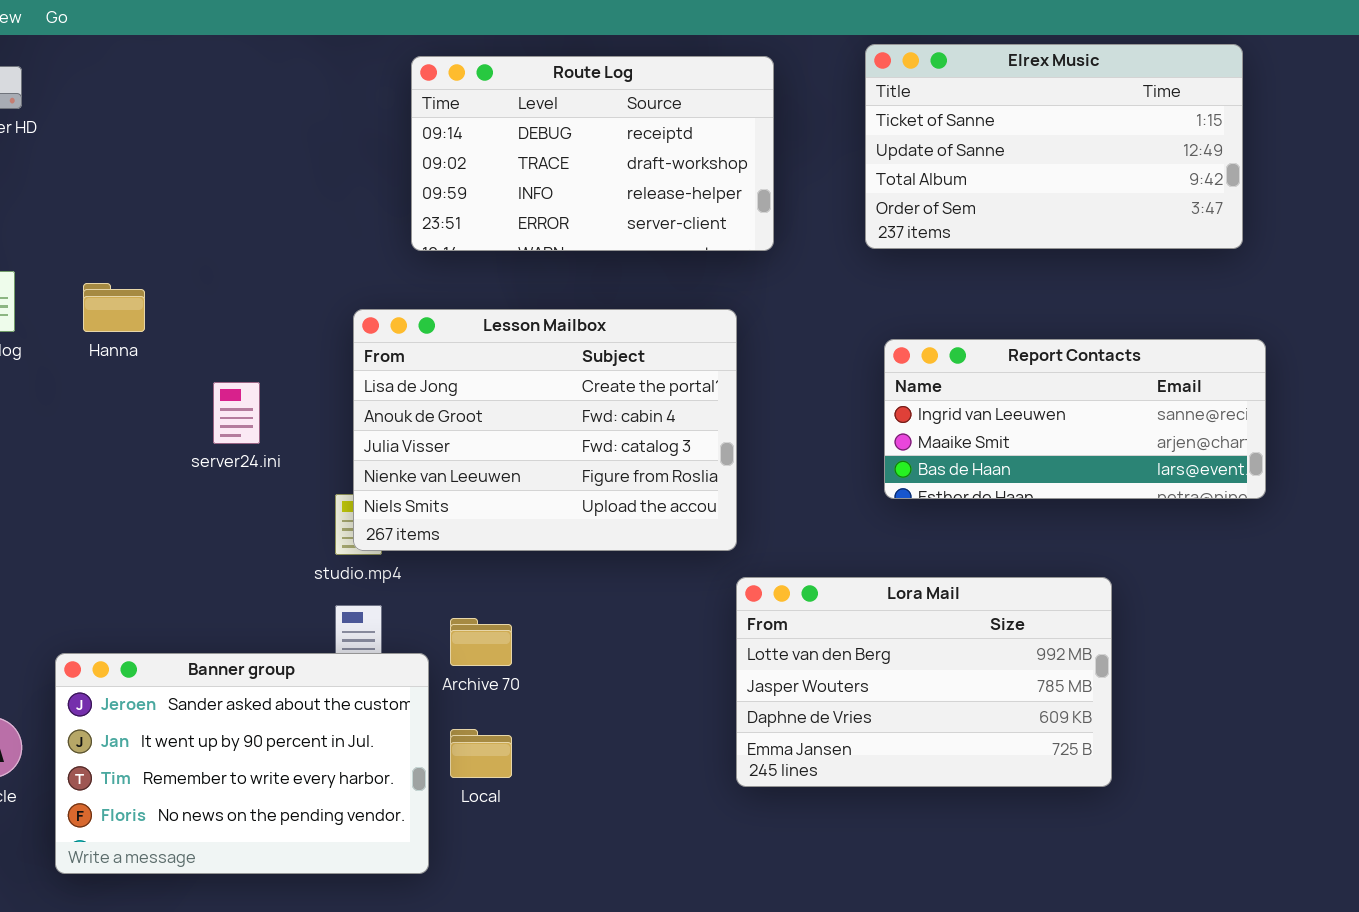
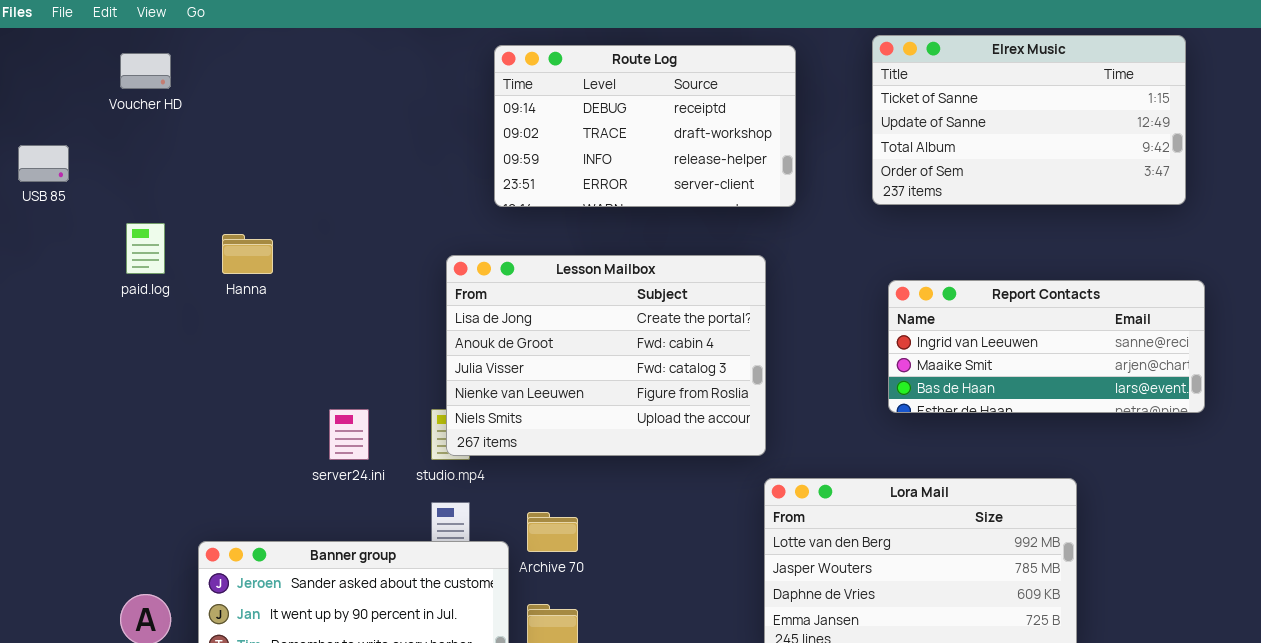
server24.ini: [213,382,260,444] -> [329,409,369,460], moved

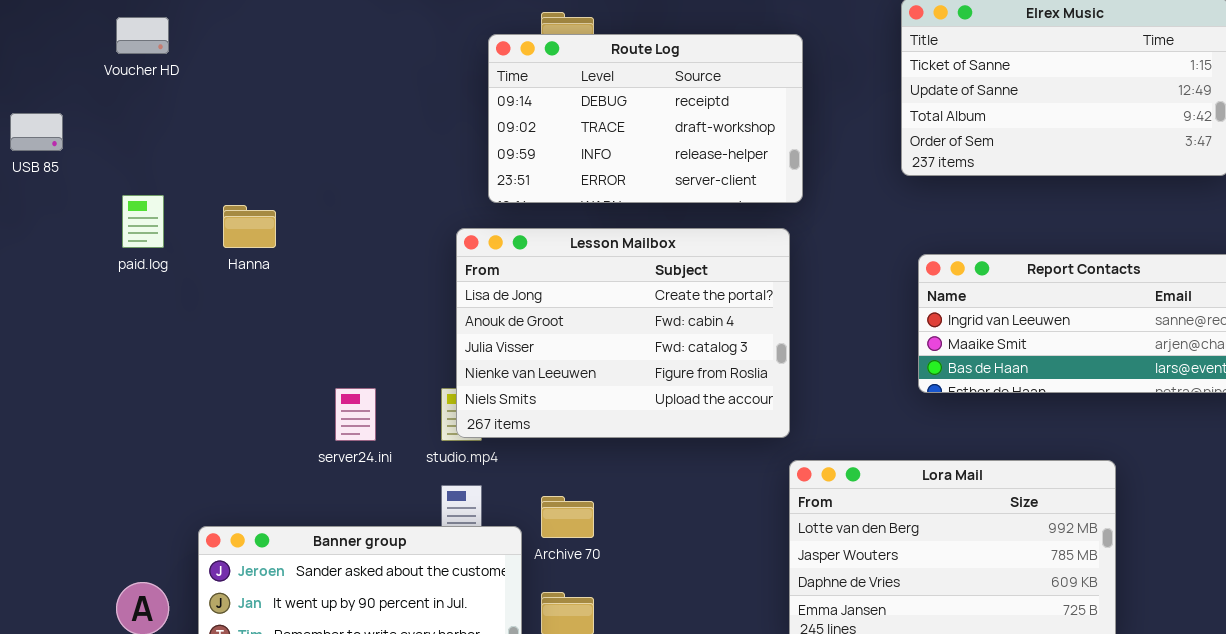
Route Log: [494,45,796,207] -> [488,34,803,203], moved

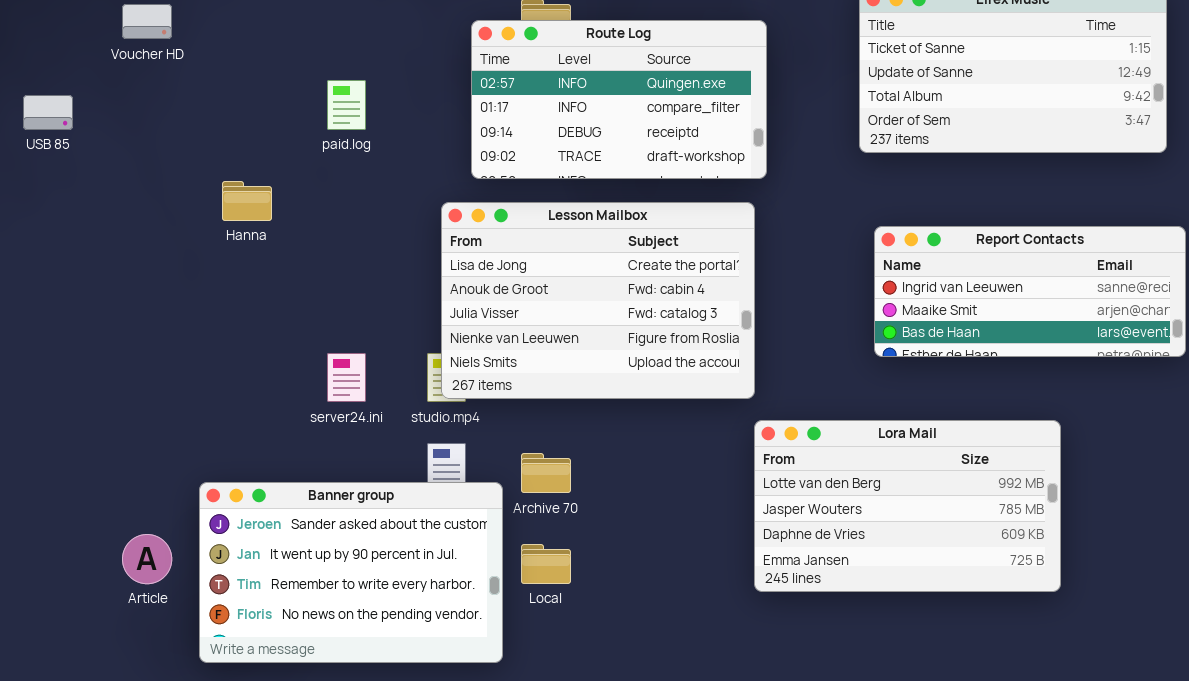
Route Log: [488,34,803,203] -> [471,20,767,179], scrolled up 2 rows
paid.log: [122,195,164,248] -> [327,80,366,130], moved

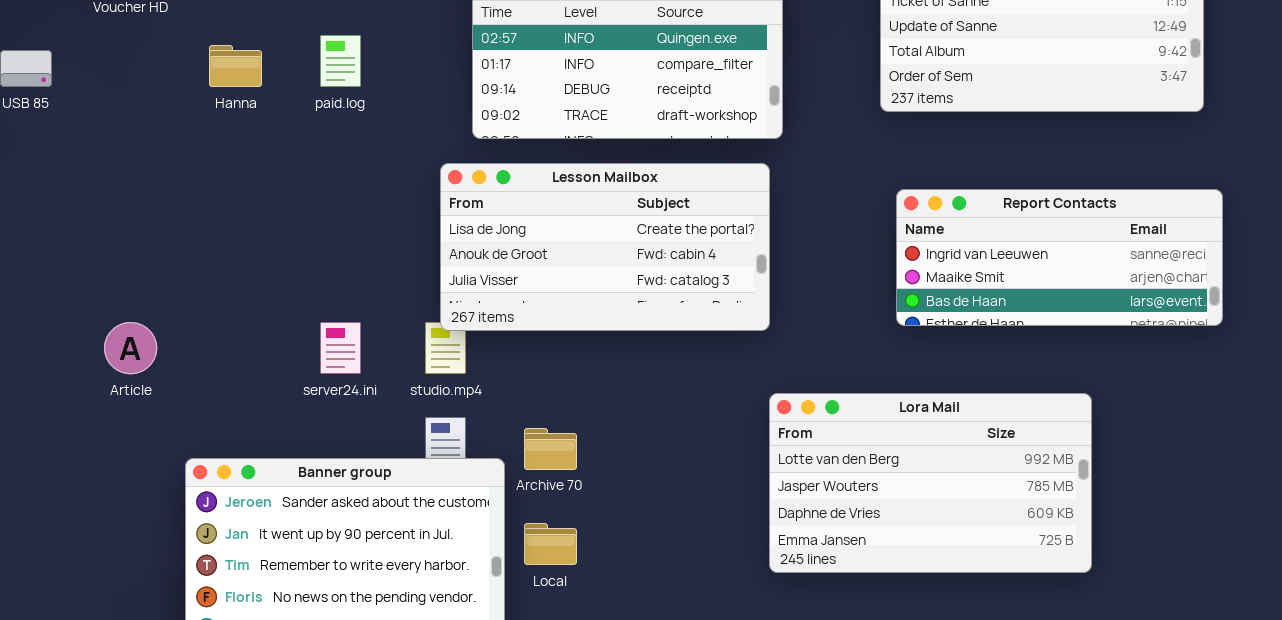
Hanna: [222,181,272,221] -> [209,45,262,87], moved
Lesson Mailbox: [441,202,755,399] -> [440,163,770,331], resized
Article: [122,534,172,584] -> [104,322,157,374], moved

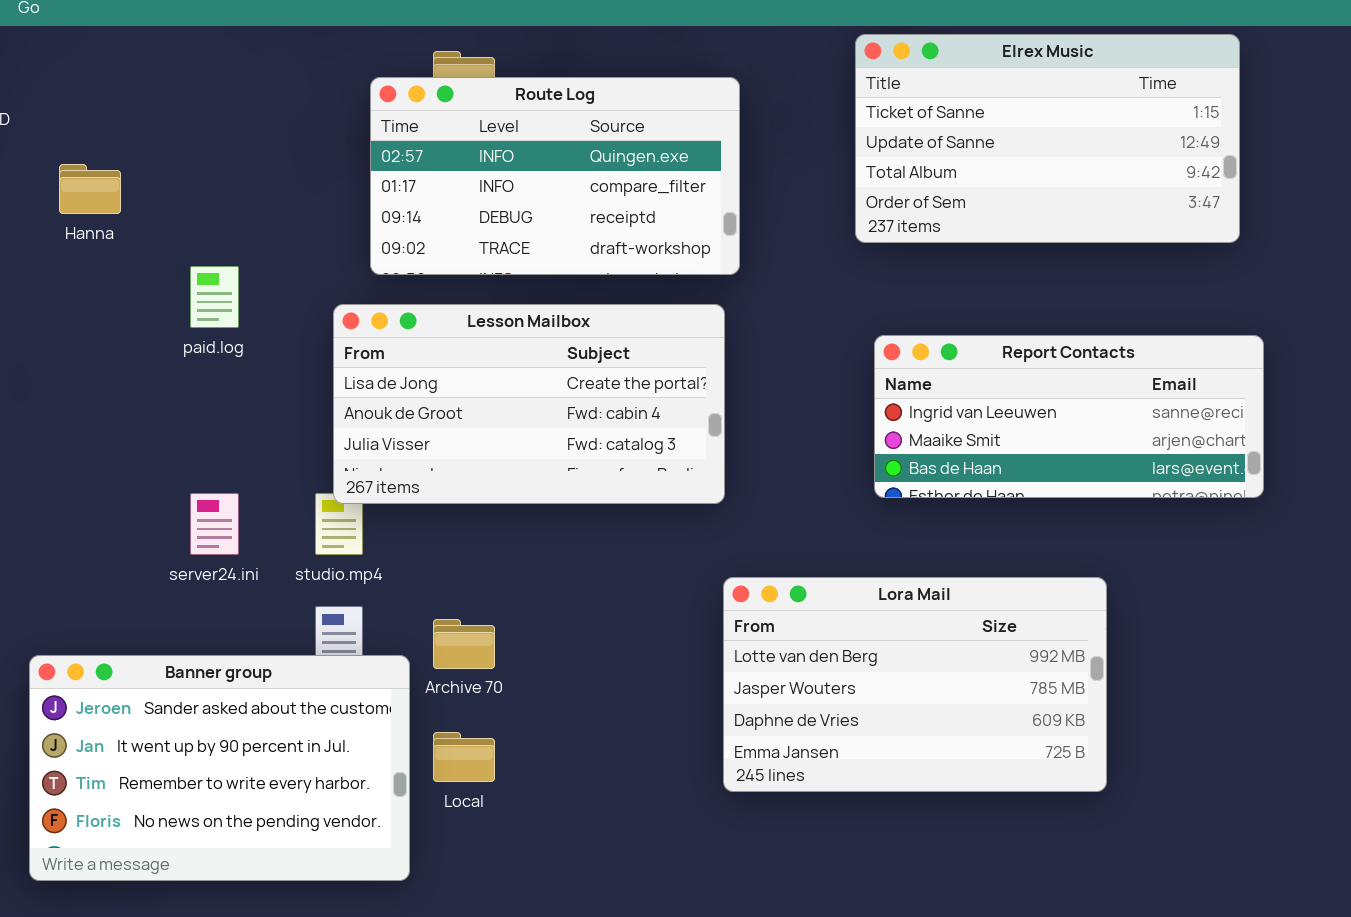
paid.log: [320,35,361,87] -> [190,266,239,328], moved

